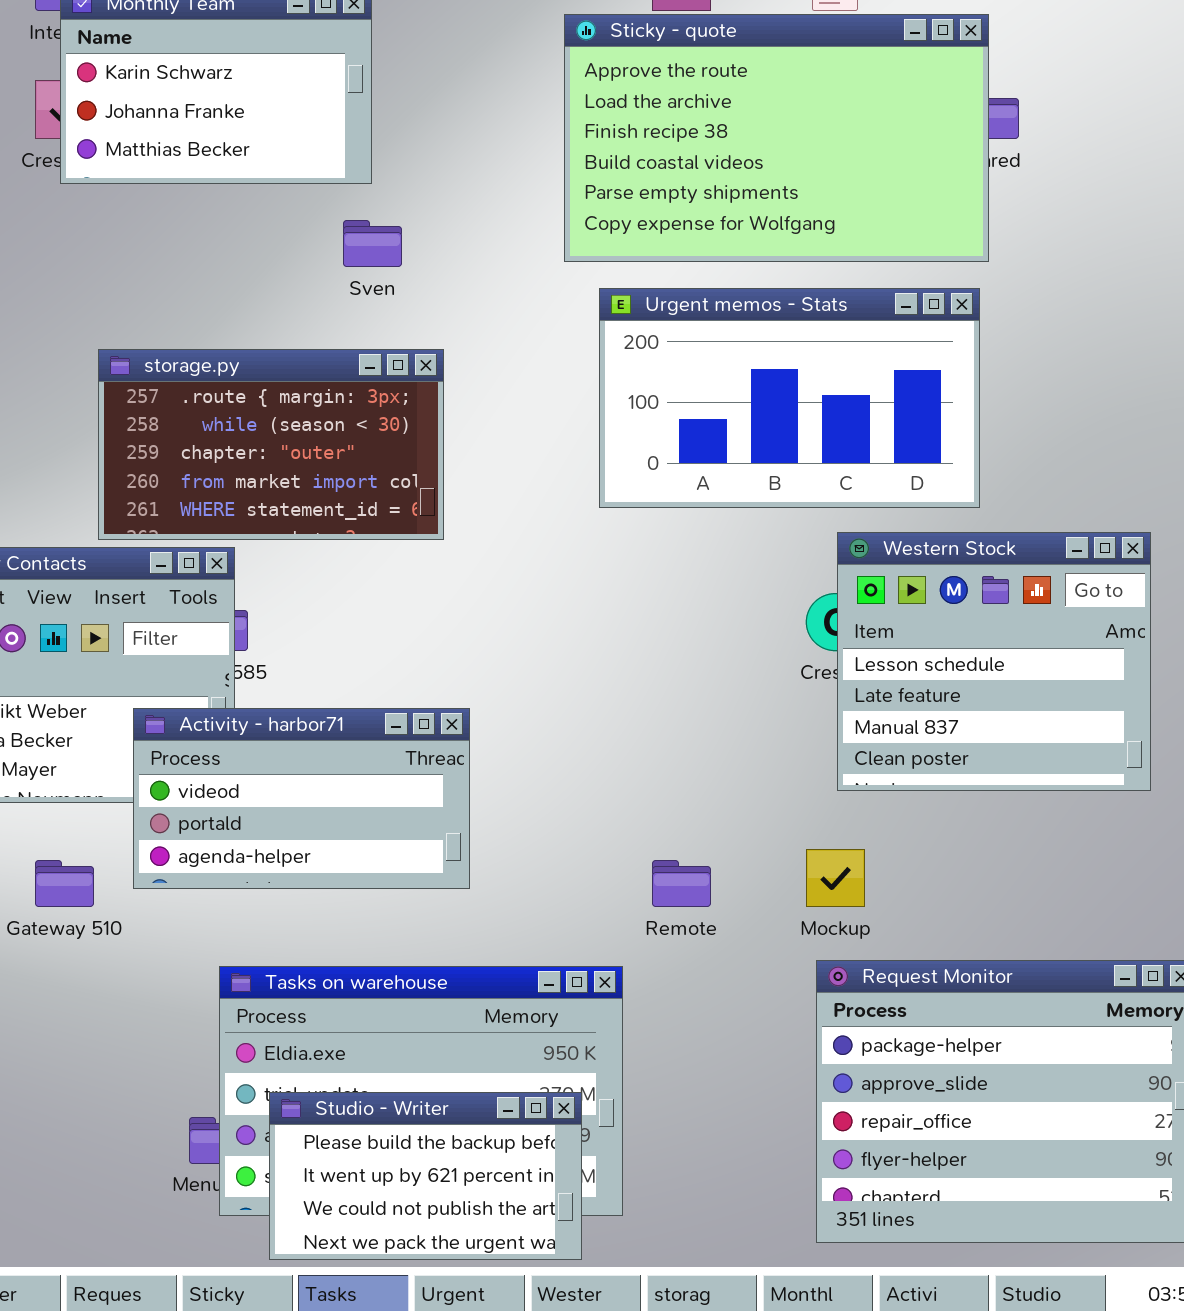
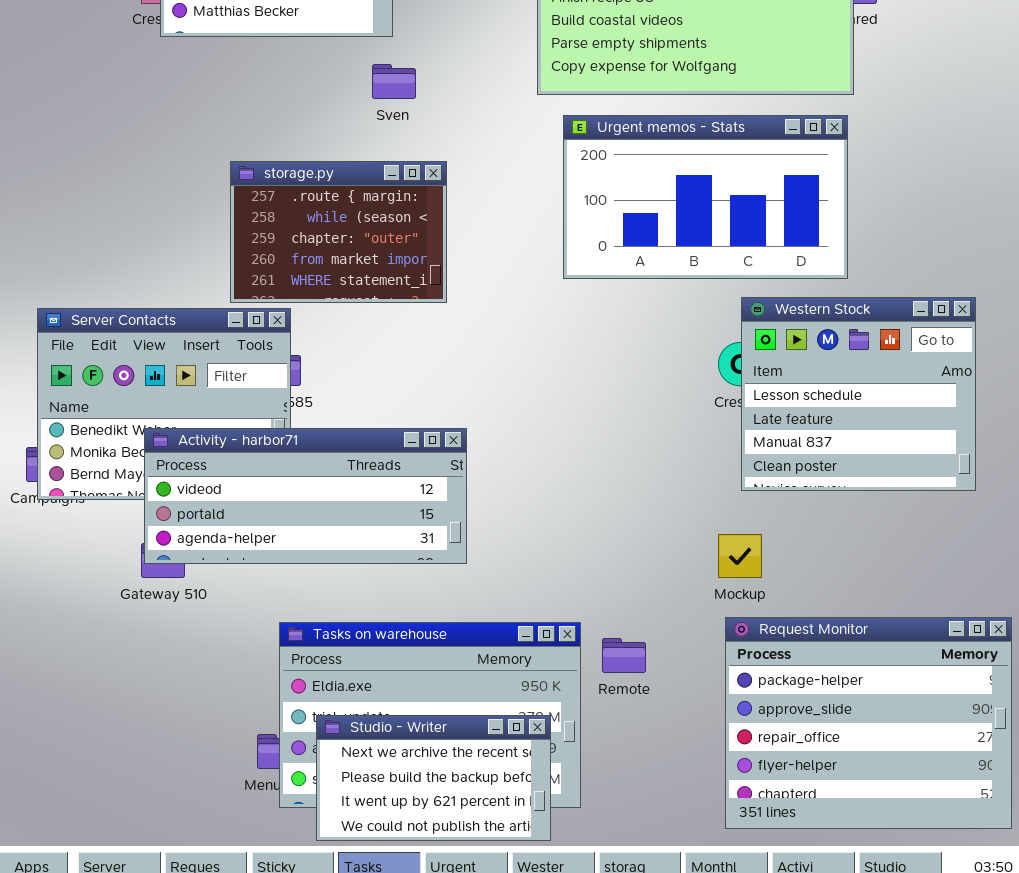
storage.py: [98,349,444,540] -> [230,161,447,303], resized
Activity - harbor71: [133,708,470,889] -> [144,428,467,564], resized
Remote: [652,860,711,907] -> [602,638,646,673], moved
Studio - Writer: [269,1092,582,1260] -> [316,715,551,841], scrolled up 1 row

